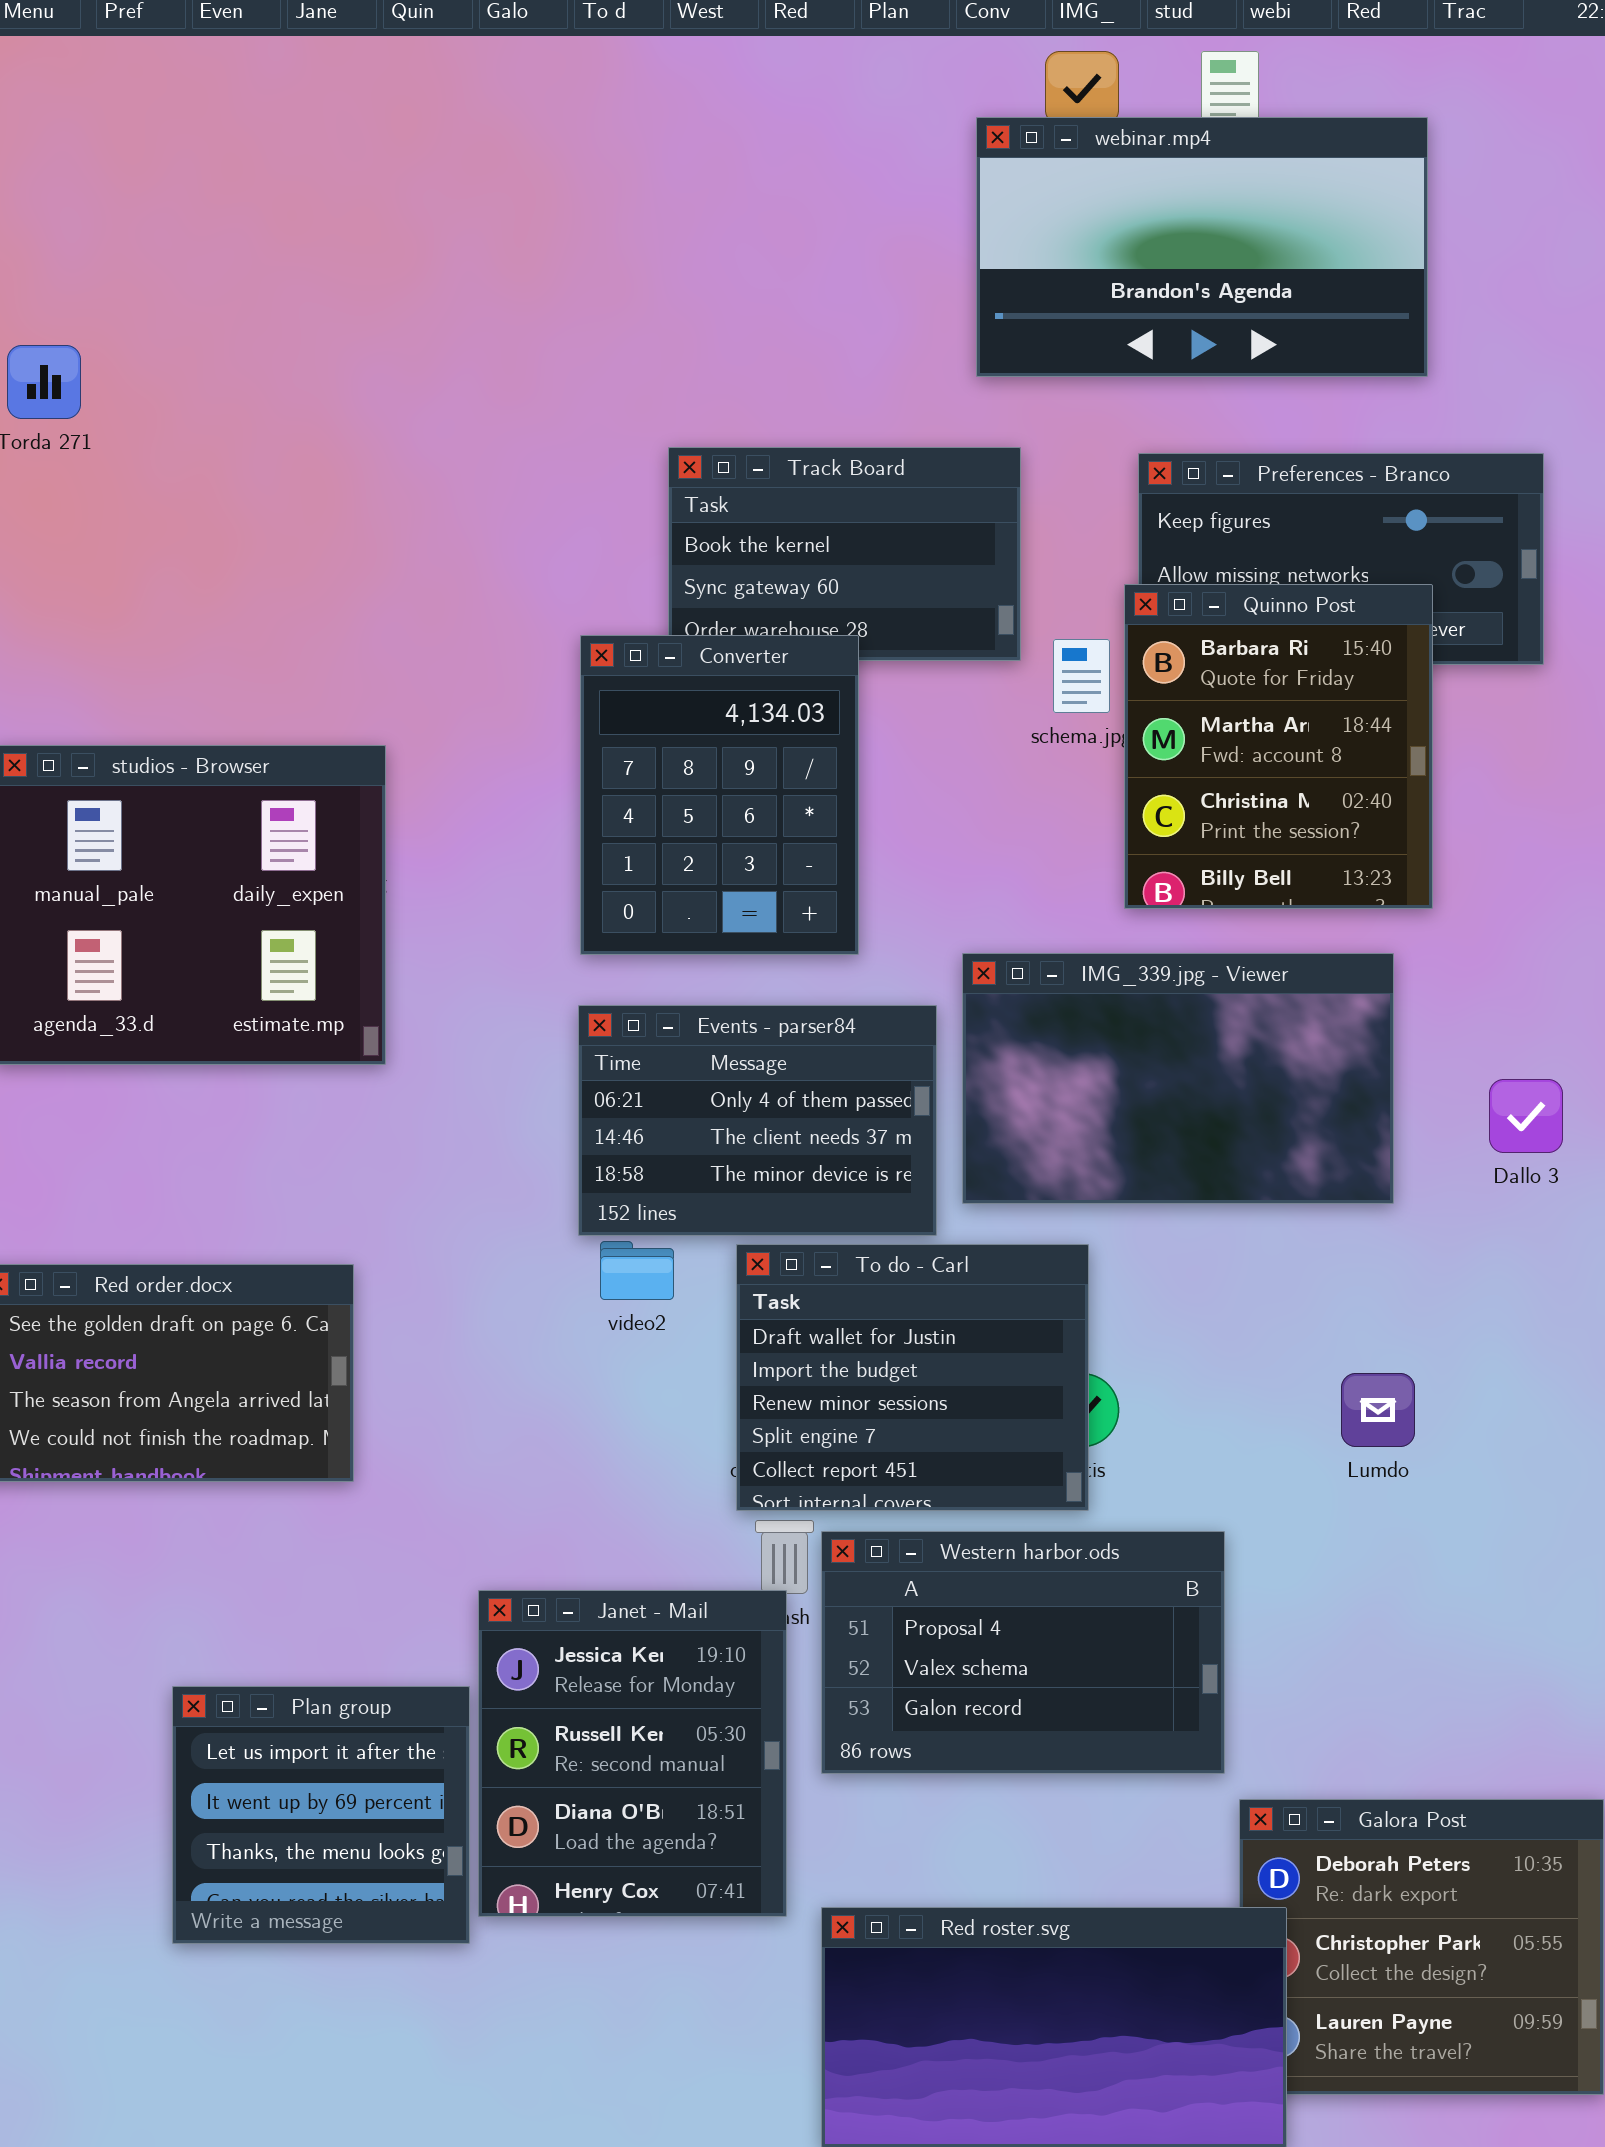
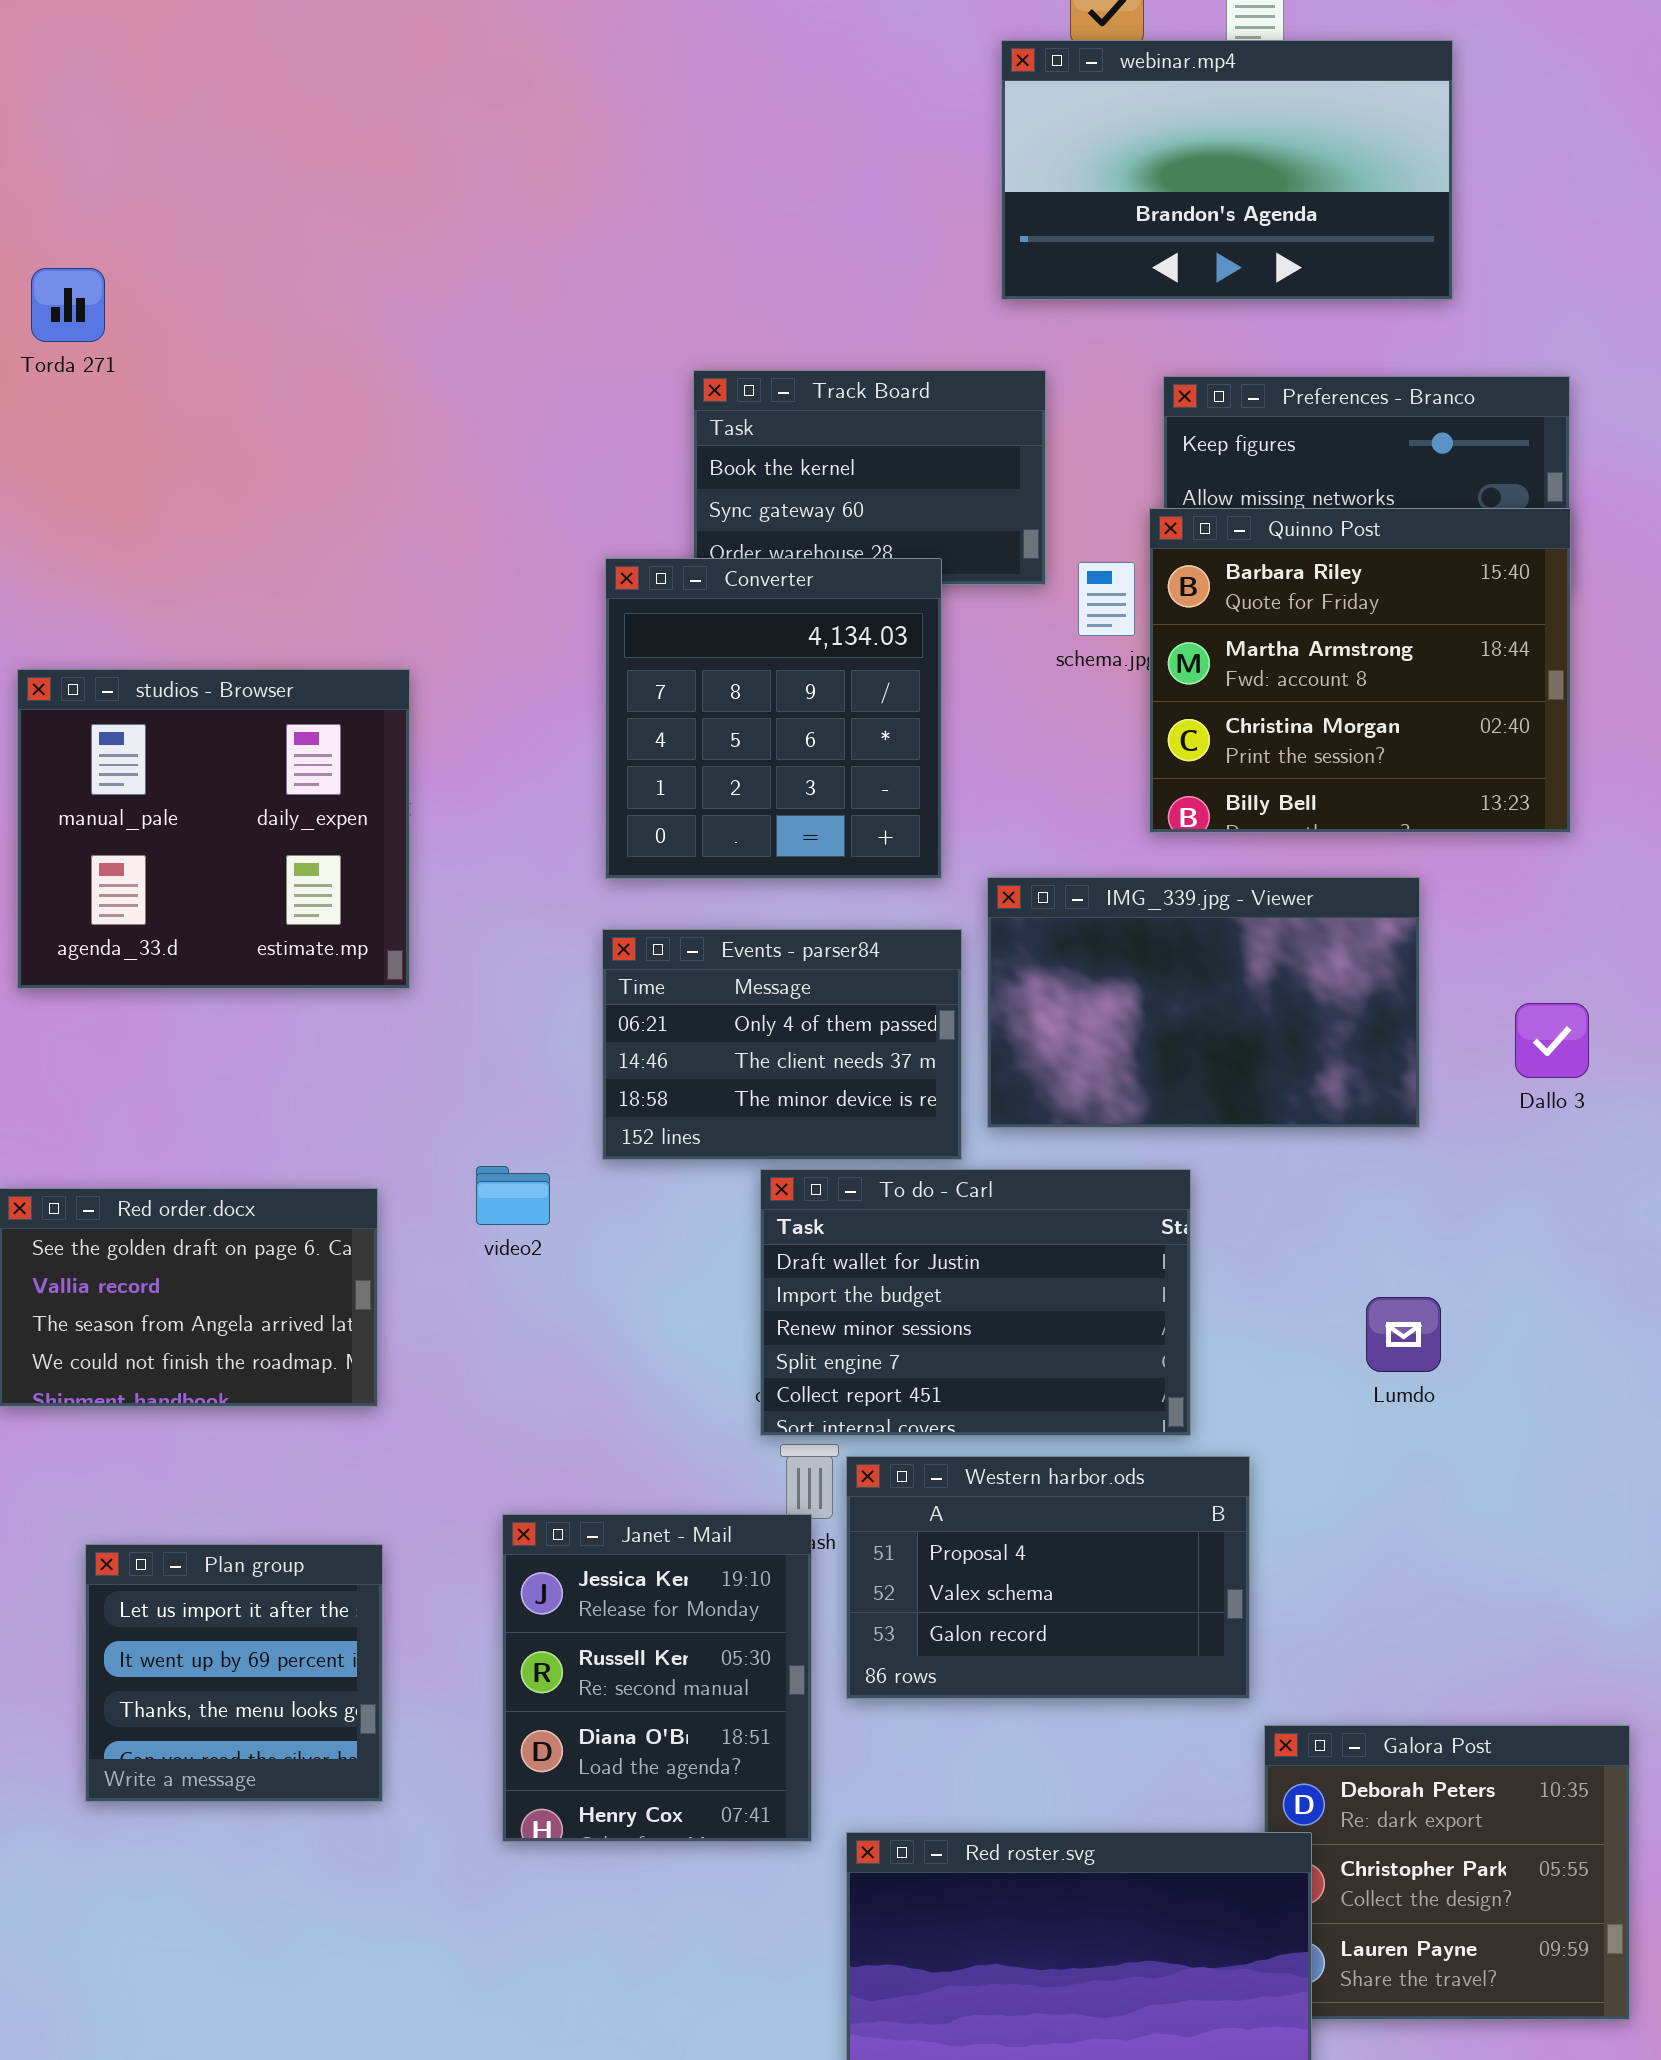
Quinno Post: [1124,584,1433,909] -> [1149,508,1571,833], resized
Converter: [580,635,859,955] -> [605,558,942,879], resized
video2: [600,1241,674,1300] -> [476,1166,550,1225], moved
To do - Carl: [736,1244,1089,1511] -> [760,1169,1191,1436], resized
Plan group: [172,1686,470,1944] -> [85,1544,383,1802], moved

